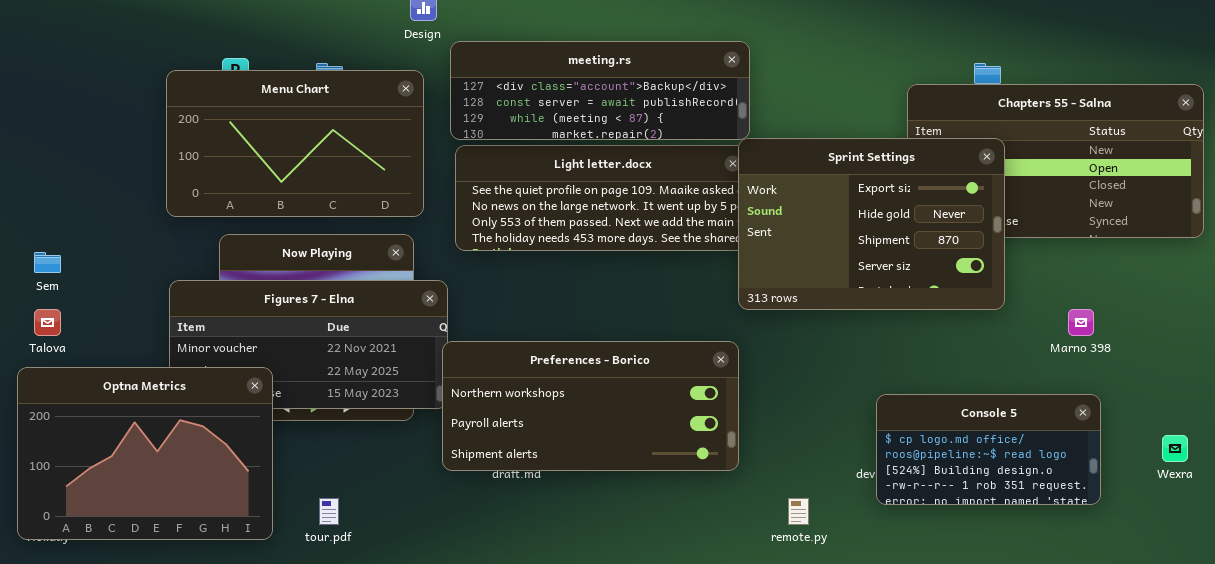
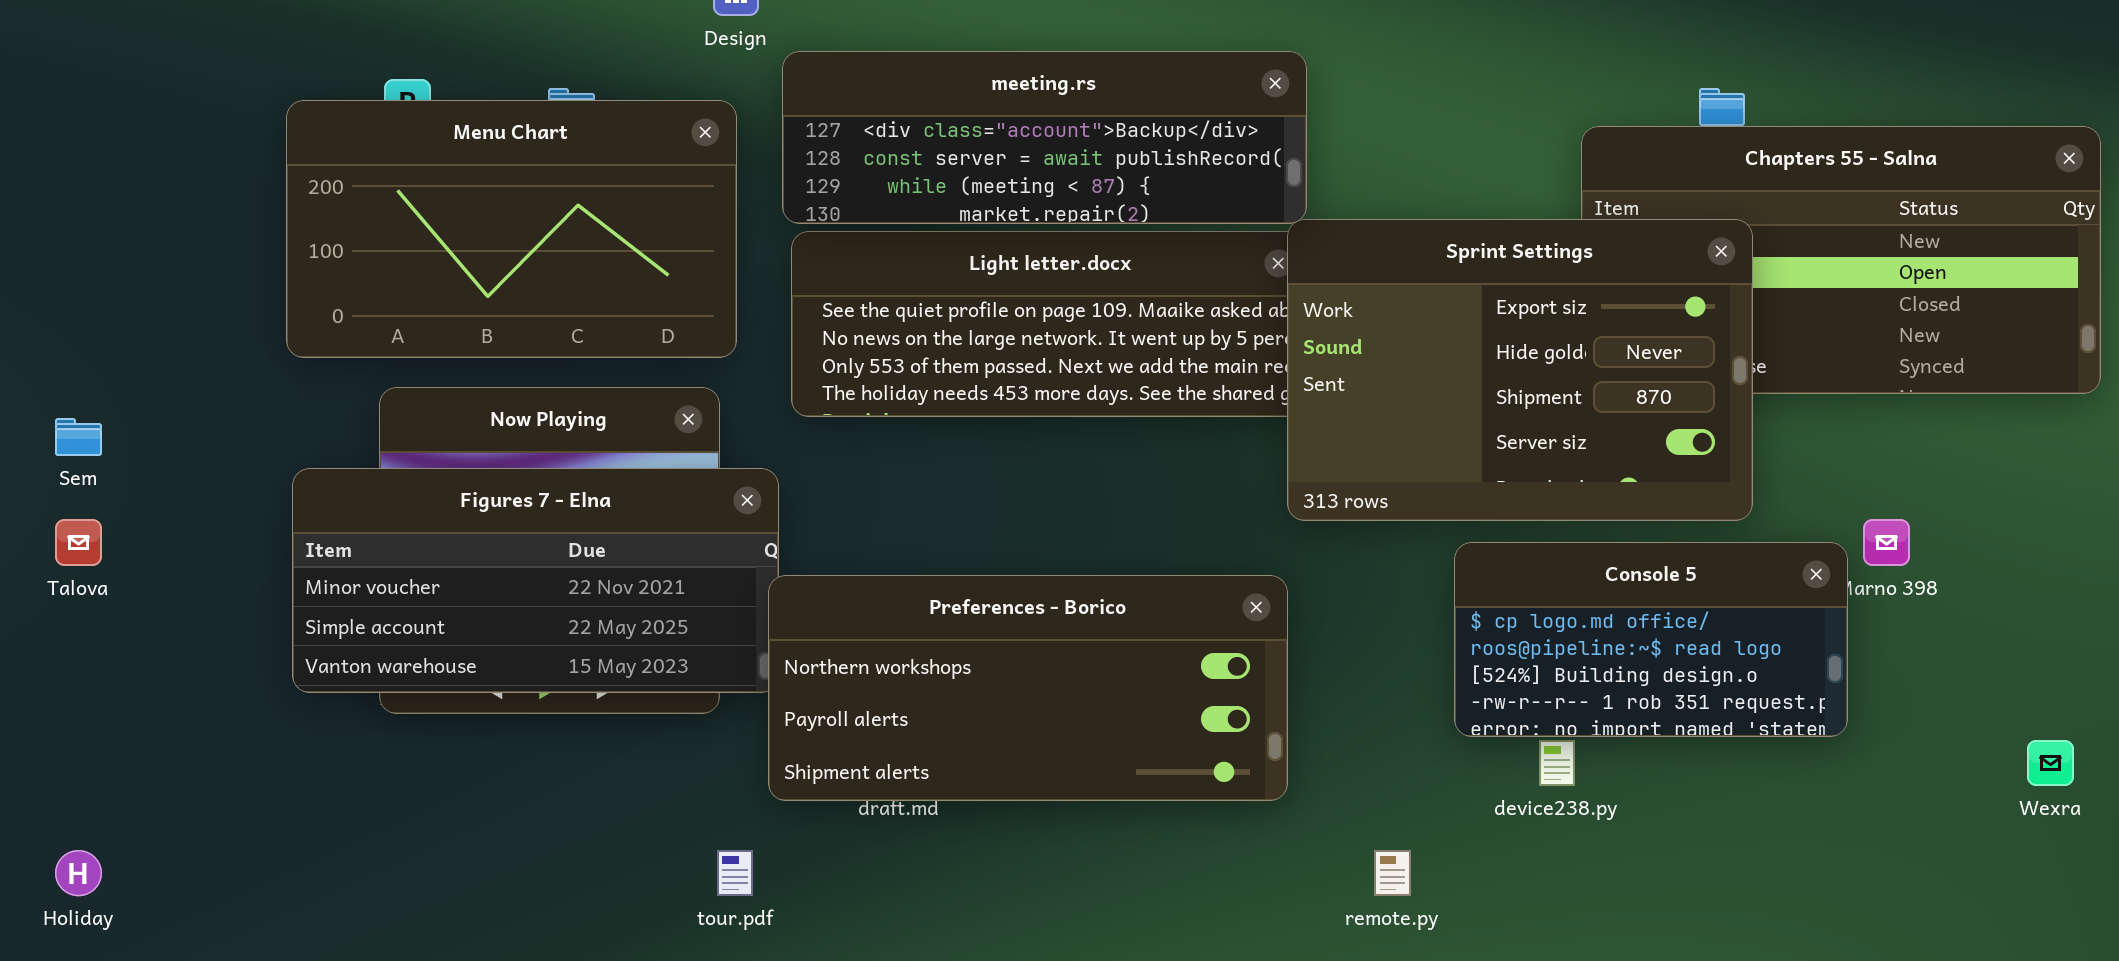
Optna Metrics: [17,367,273,540] -> none, closed
Console 5: [876,394,1101,505] -> [1454,542,1848,737], moved
tour.pdf: [319,498,339,525] -> [717,850,753,896], moved

